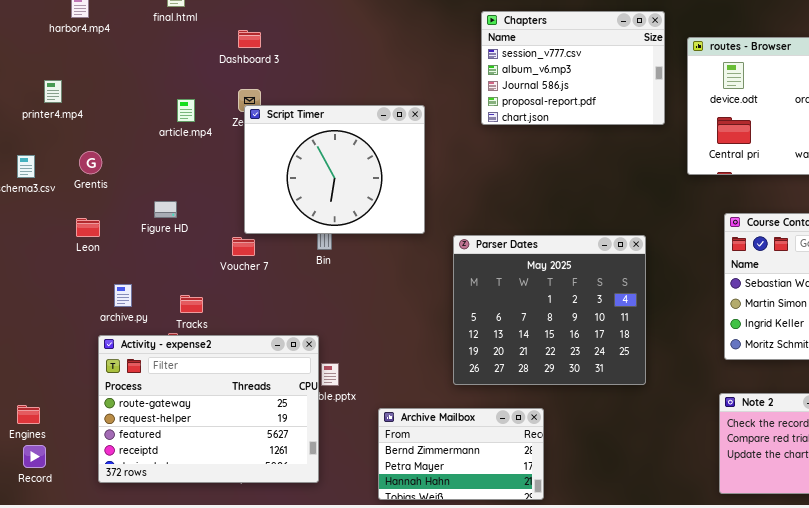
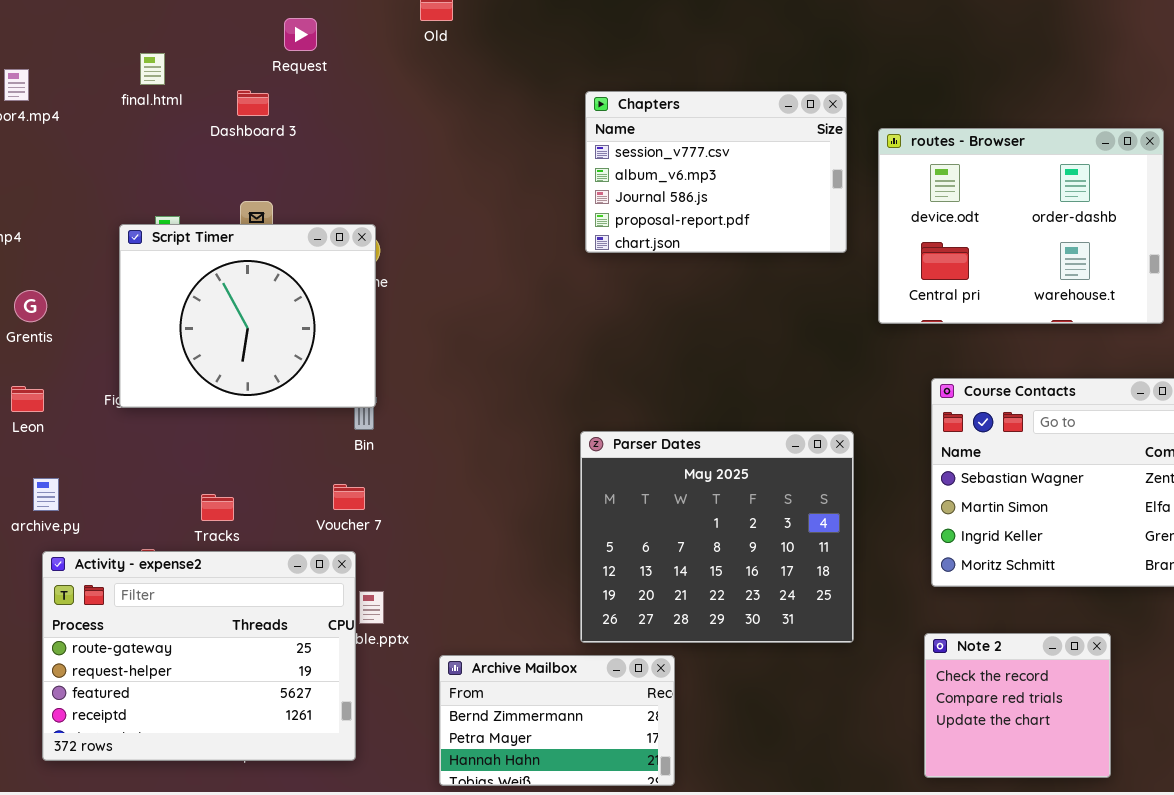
Dashboard 3: [238,30,261,48] -> [237,90,269,116], moved
Script Timer: [244,105,425,234] -> [119,224,376,408], moved
Parser Dates: [453,235,646,385] -> [580,431,854,643], moved
Voucher 7: [232,237,255,256] -> [333,484,365,510], moved
archive.py: [114,284,132,307] -> [33,478,59,511], moved
Tracks: [180,295,203,313] -> [201,494,234,521], moved

